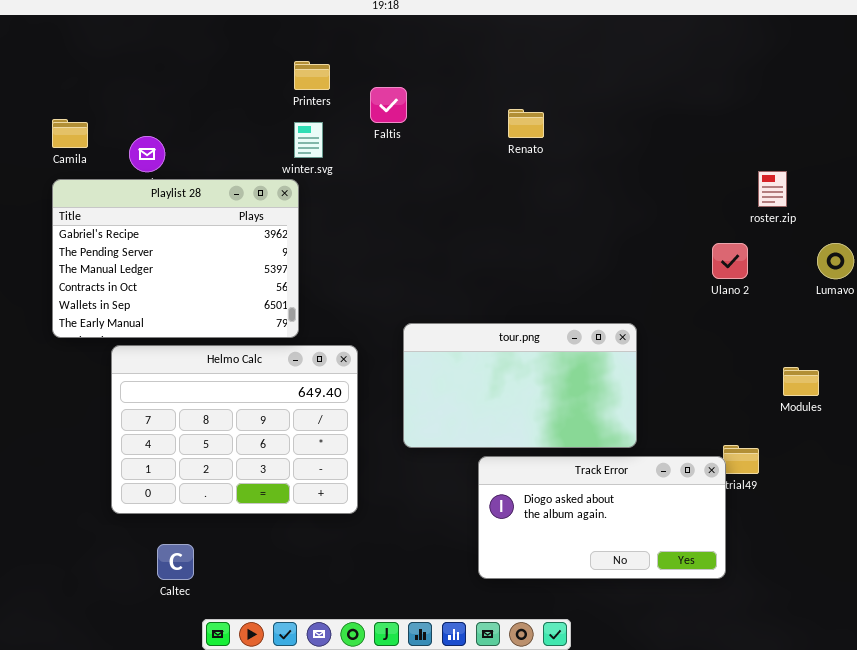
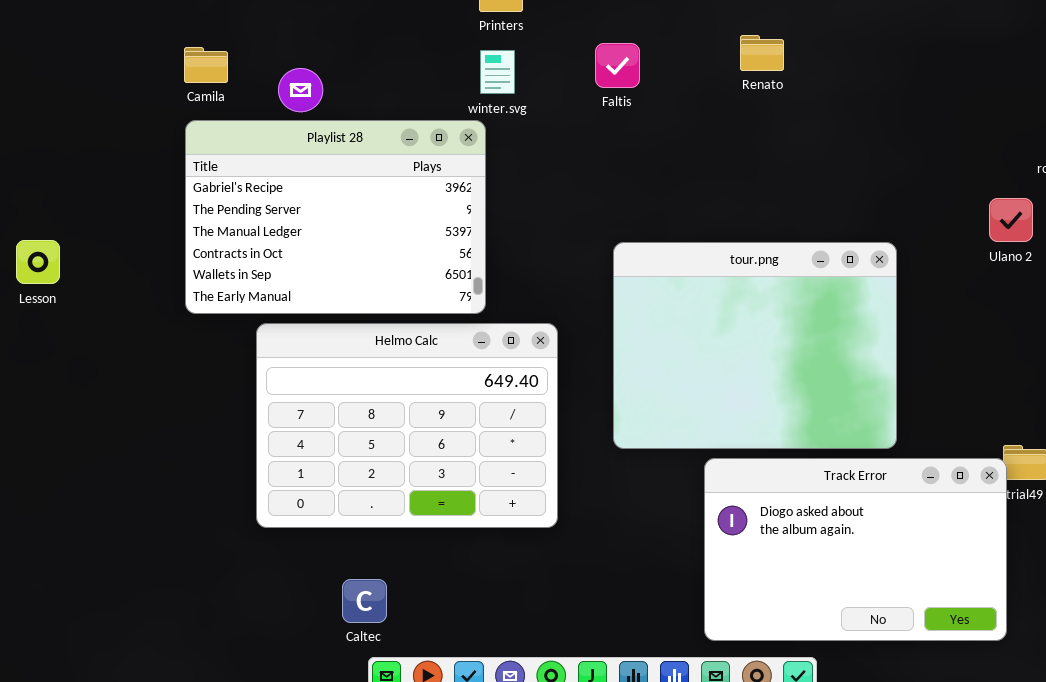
Faltis: [370,87,407,123] -> [595,43,640,88], moved
tour.png: [403,323,637,448] -> [613,242,897,449], resized
Track Error: [478,456,726,579] -> [704,458,1007,641], resized
Caltec: [157,544,194,580] -> [342,579,387,623], moved

